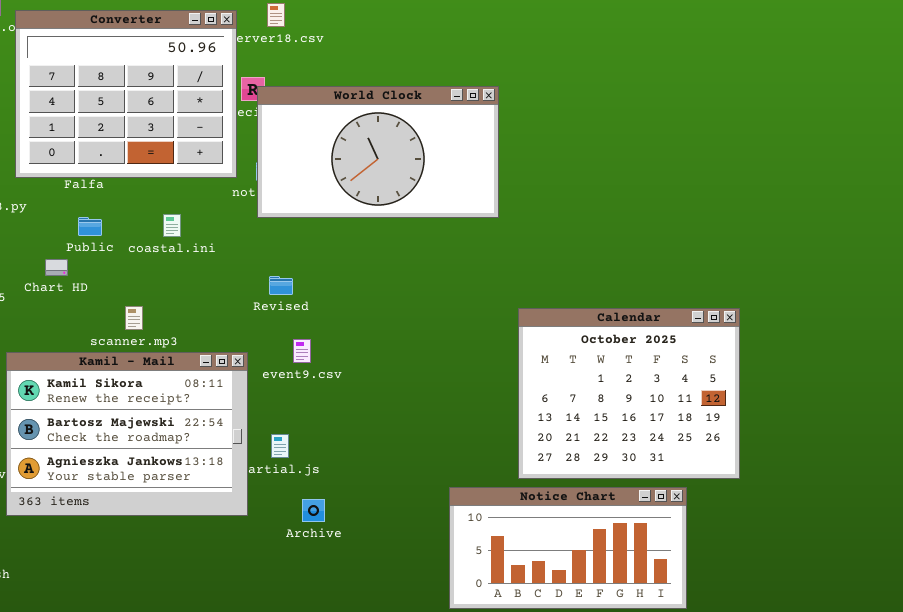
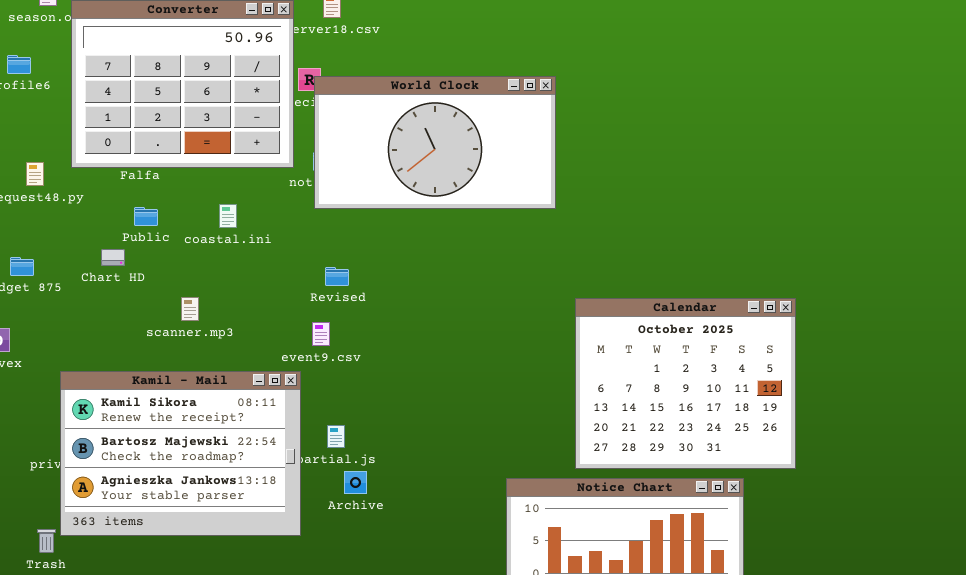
event9.csv: [293,339,311,363] -> [312,322,330,346], moved
Kamil - Mail: [6,352,248,516] -> [60,371,301,536], moved
Archive: [302,499,325,522] -> [344,471,367,494], moved

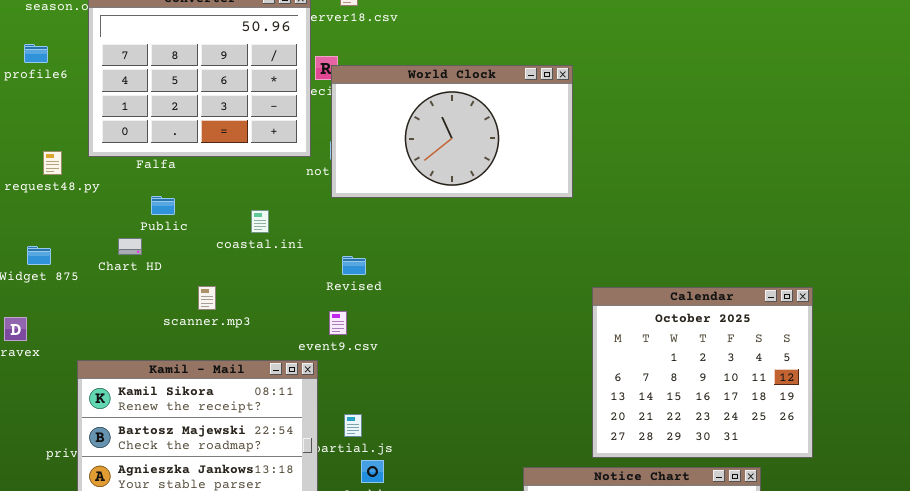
coastal.ini: [219,204,237,228] -> [251,210,269,233], moved

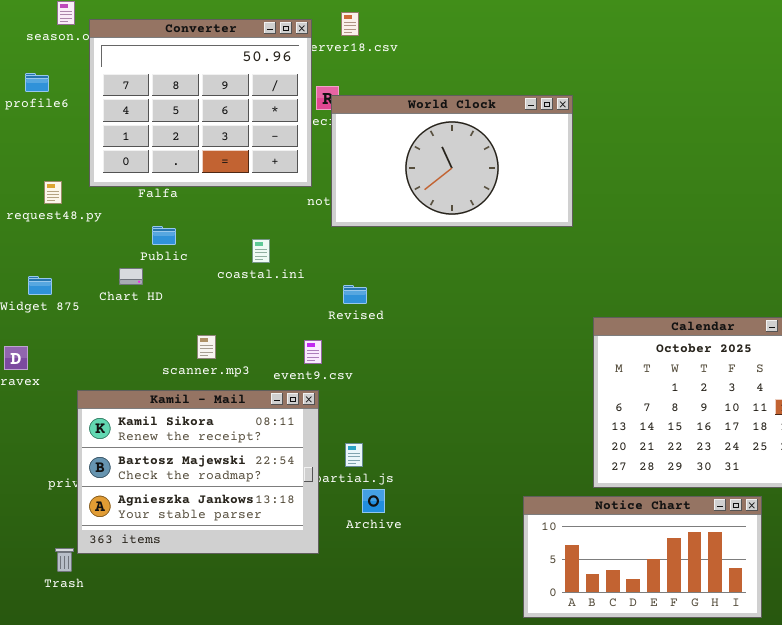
scanner.mp3: [198,286,216,310] -> [197,335,216,359], moved
event9.csv: [329,311,347,335] -> [304,340,322,364], moved

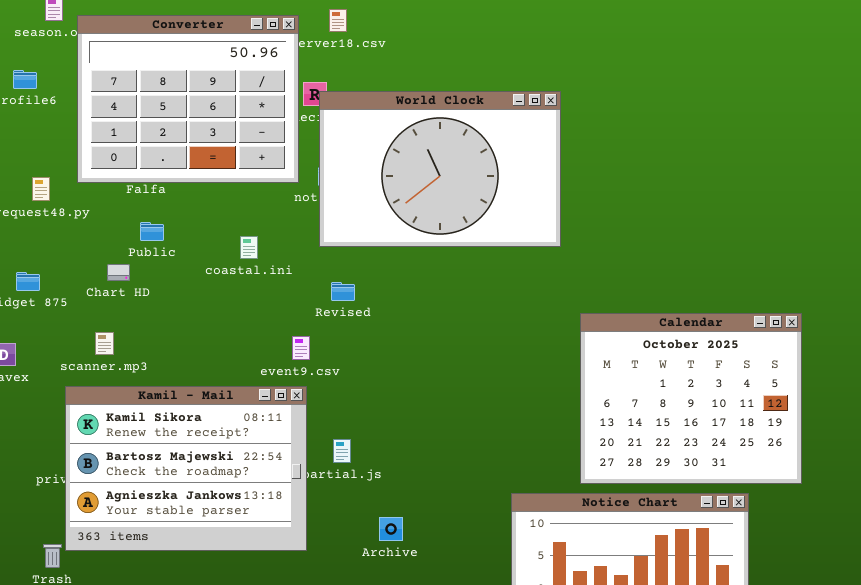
World Clock: [331,95,573,227] -> [319,91,561,247], resized
scanner.mp3: [197,335,216,359] -> [95,332,114,355], moved
Archive: [362,489,385,513] -> [379,517,403,541], moved

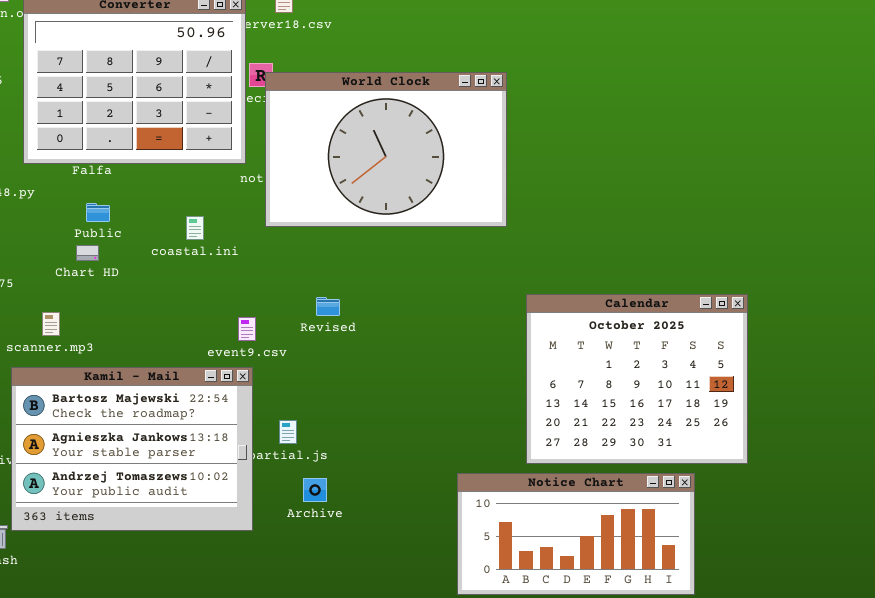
Chart HD: [107,264,130,281] -> [76,245,99,261], moved
Revised: [331,282,355,301] -> [316,297,340,316], moved
Kamil - Mail: [65,386,307,551] -> [11,367,253,531], scrolled down 1 row
Archive: [379,517,403,541] -> [303,478,327,502], moved

